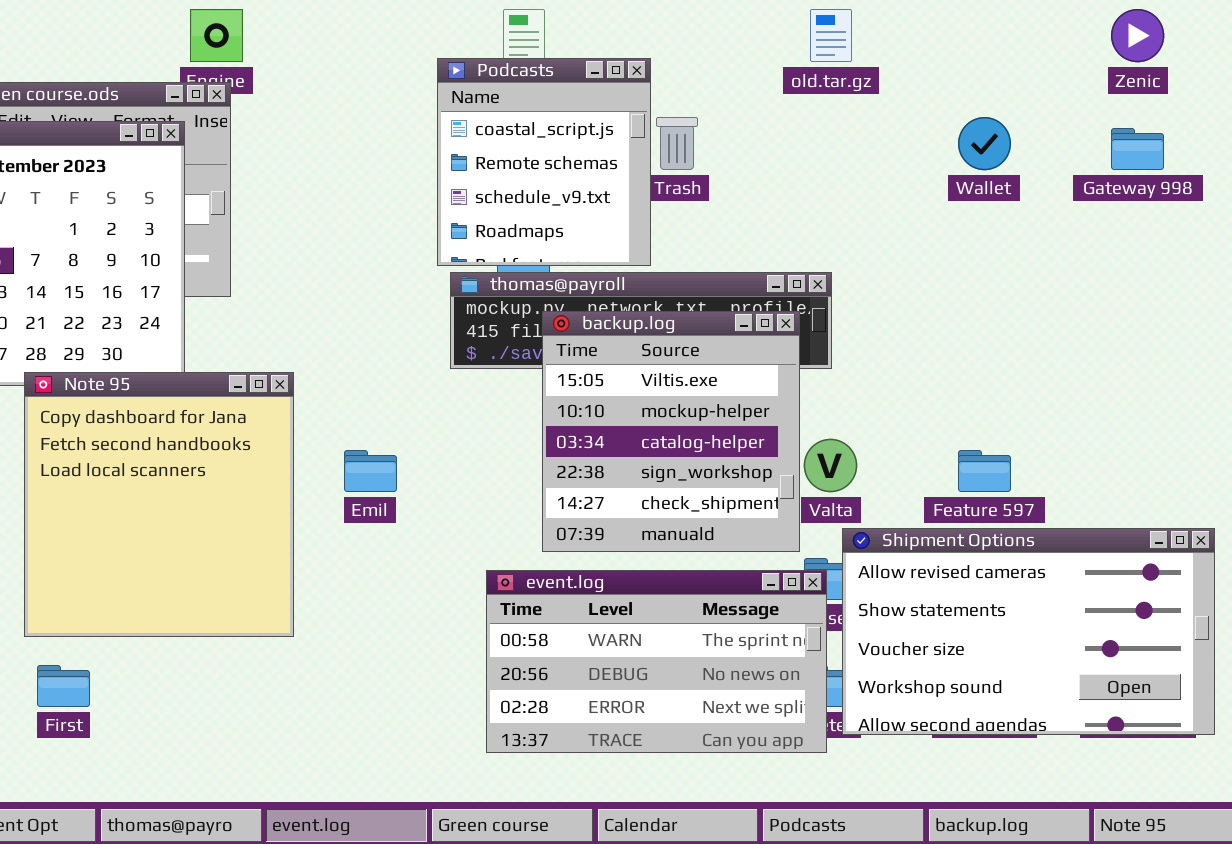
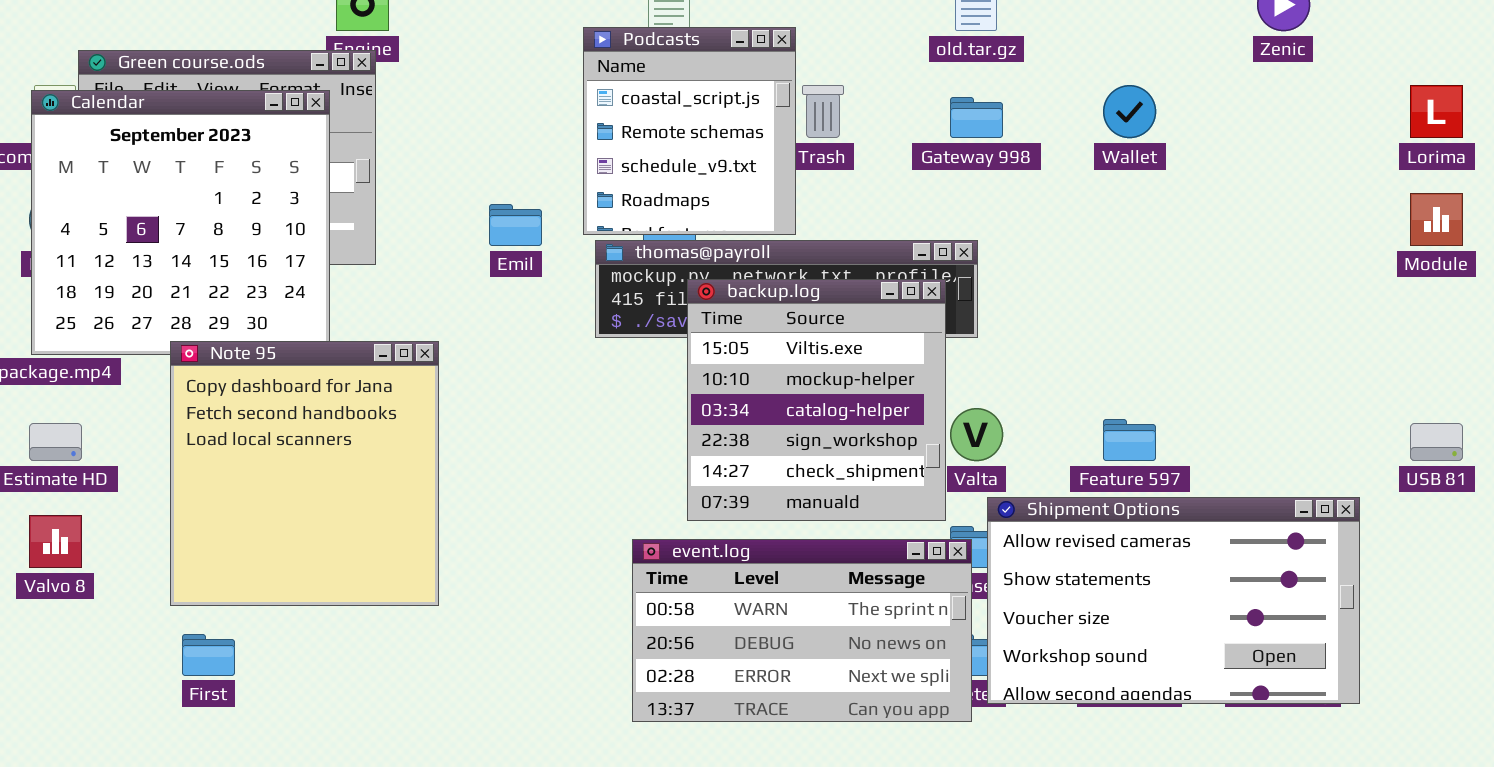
Gateway 998: [1111,128,1164,170] -> [950,97,1003,138], moved
Emil: [344,450,397,492] -> [489,204,542,246], moved

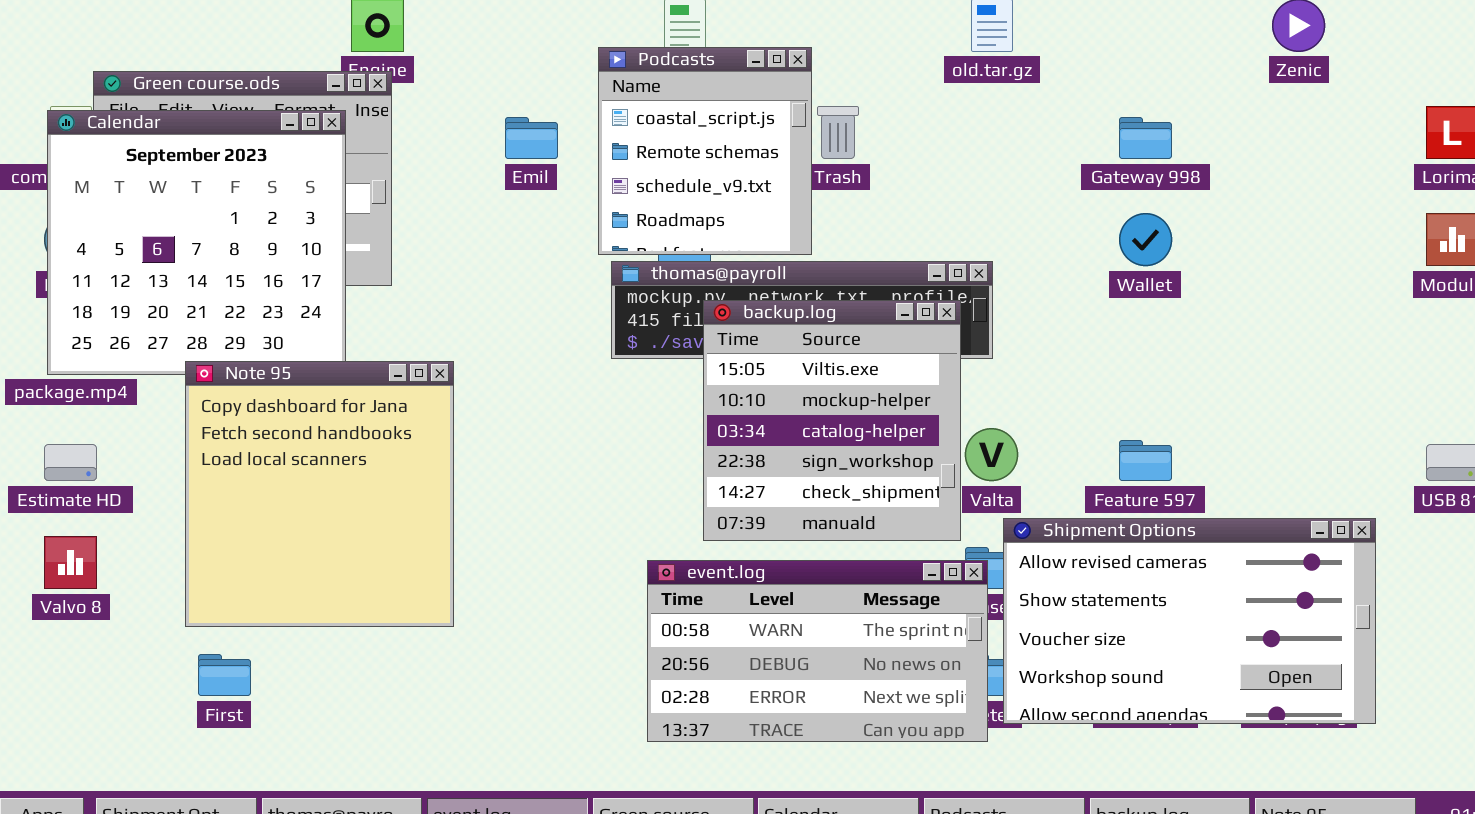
Wallet: [1103,85,1156,138] -> [1119,213,1172,266], moved
Gateway 998: [950,97,1003,138] -> [1119,117,1172,159], moved
Emil: [489,204,542,246] -> [505,117,558,159], moved

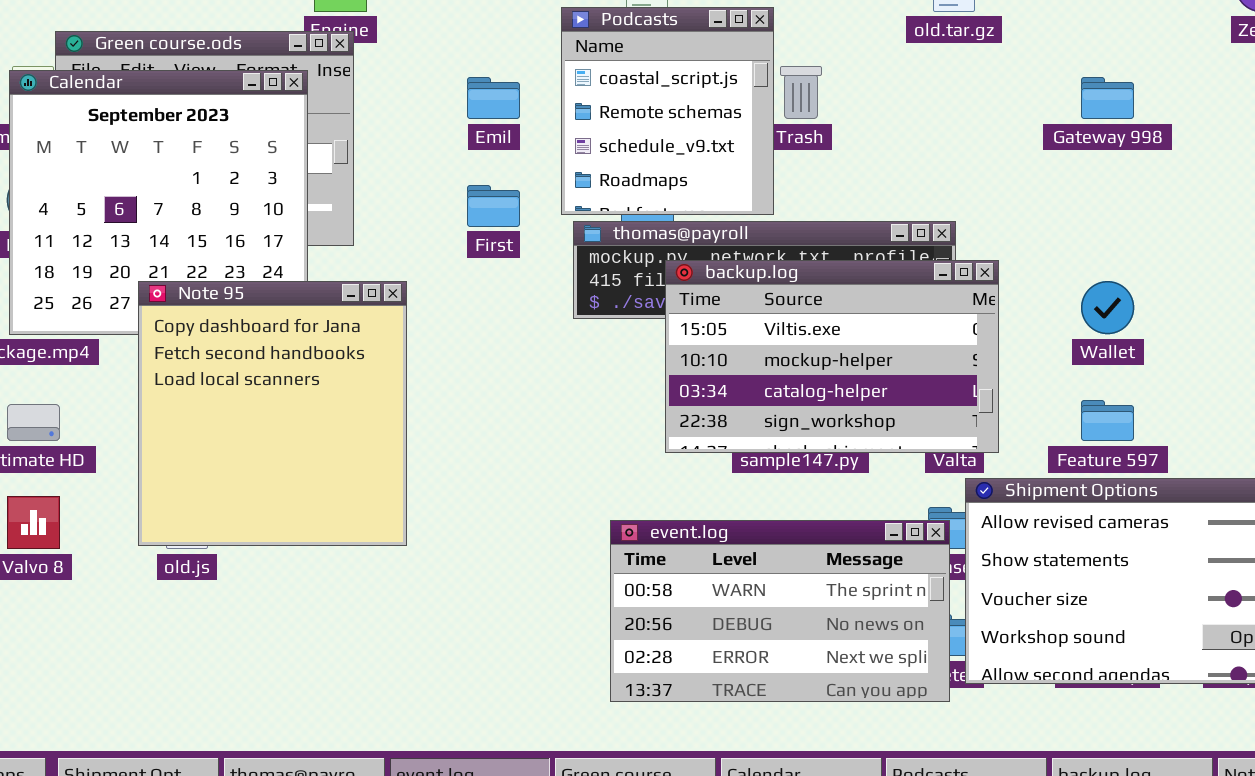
Wallet: [1119,213,1172,266] -> [1081,281,1134,334], moved
backup.log: [703,300,961,541] -> [665,260,999,453], resized
Note 95: [185,361,454,627] -> [138,281,407,546], moved
First: [198,654,251,696] -> [467,185,520,227], moved

